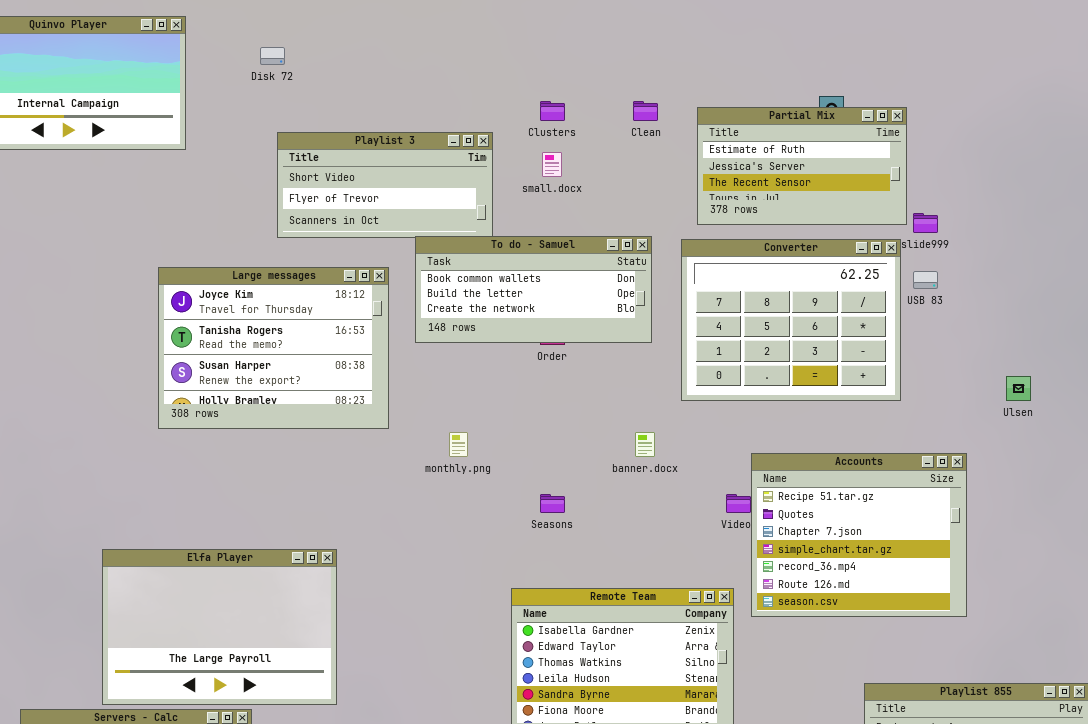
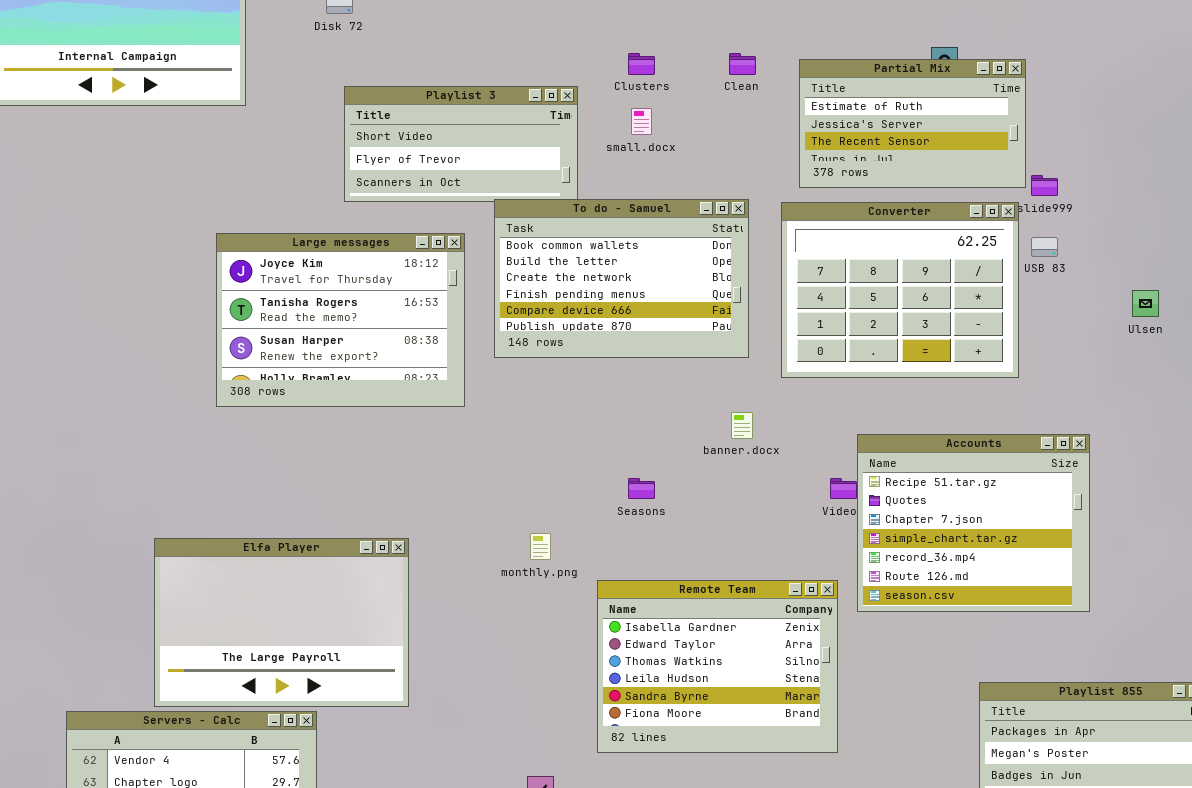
To do - Samuel: [415,236,652,343] -> [494,199,749,358], resized
Ulsen: [1006,376,1031,401] -> [1132,290,1159,317], moved
monthly.png: [449,432,468,457] -> [530,533,551,560], moved

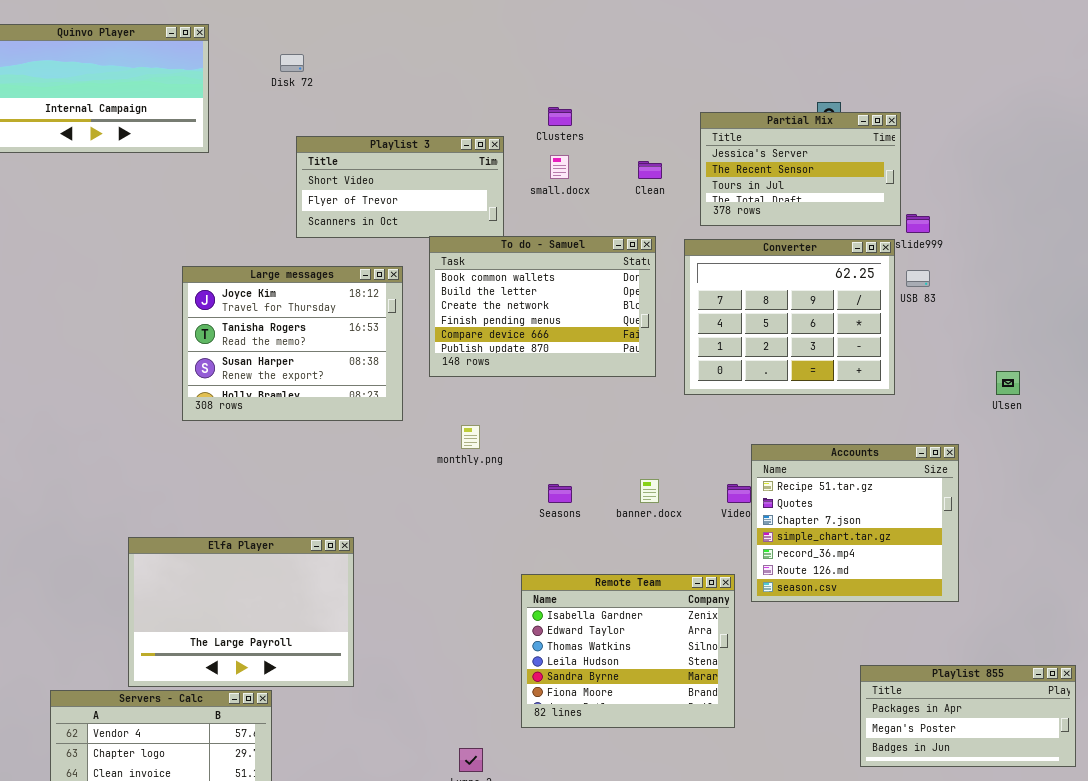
Clean: [729,53,756,75] -> [638,161,662,179], moved
Partial Mix: [799,59,1026,188] -> [700,112,901,226], scrolled down 1 row
Ulsen: [1132,290,1159,317] -> [996,371,1020,395], moved
banner.docx: [731,412,753,439] -> [640,479,659,503], moved
monthly.png: [530,533,551,560] -> [461,425,480,449], moved

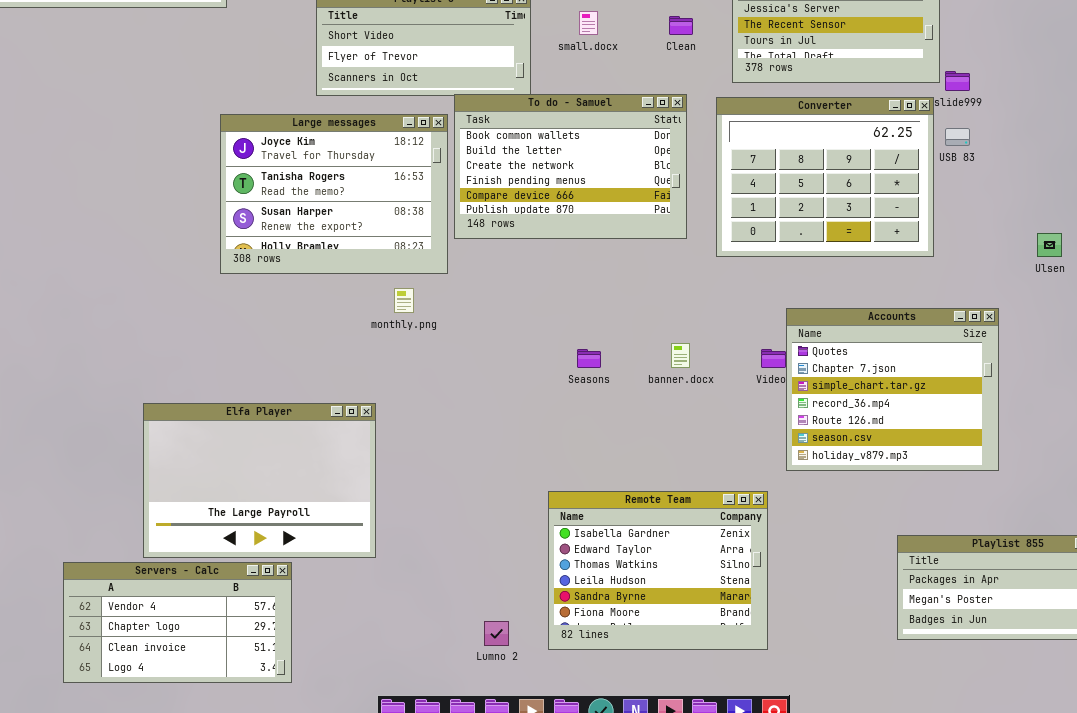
Large messages: [182,266,403,421] -> [220,114,448,274], moved
monthly.png: [461,425,480,449] -> [394,288,414,313], moved
Accounts: [751,444,959,602] -> [786,308,999,471], scrolled down 1 row
Remote Team: [521,574,735,728] -> [548,491,768,650], moved

